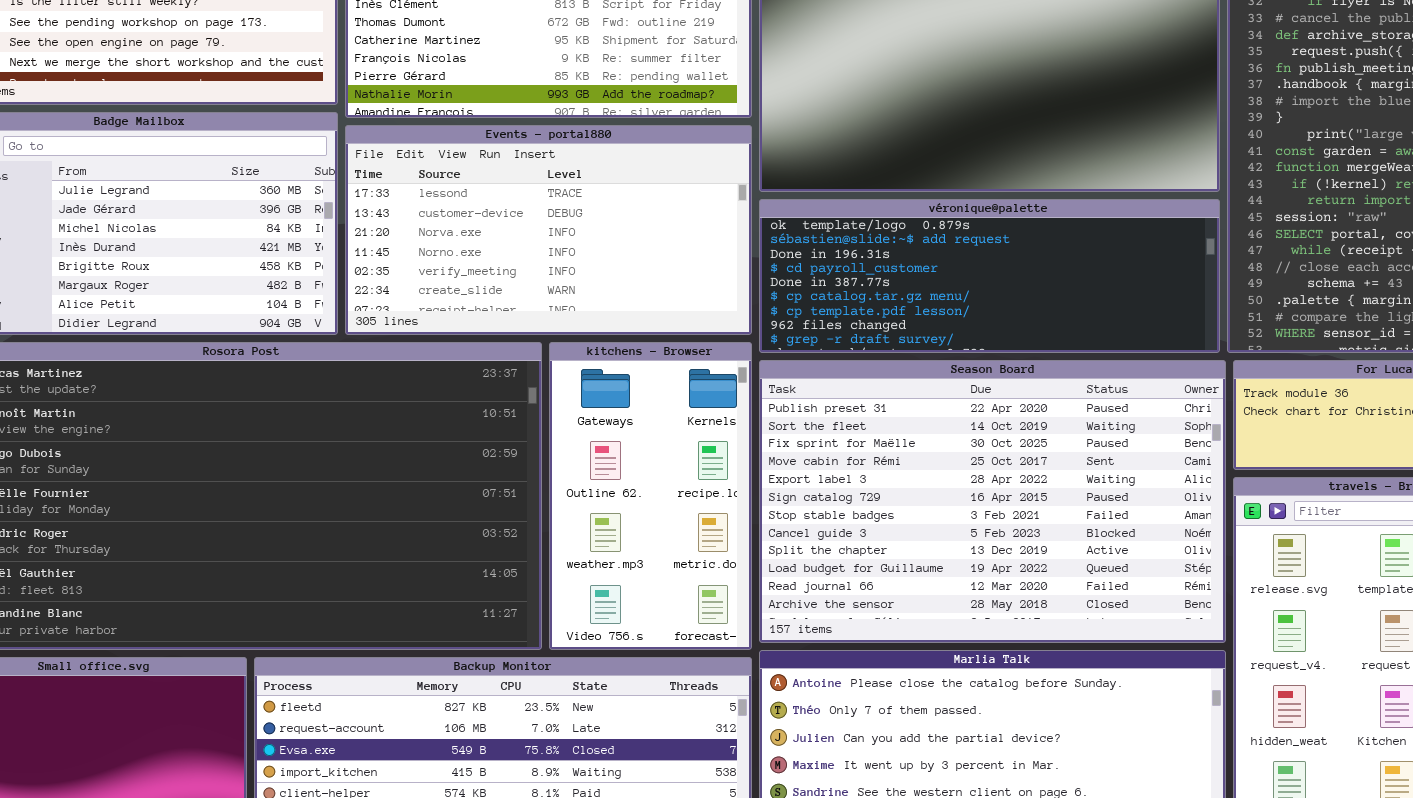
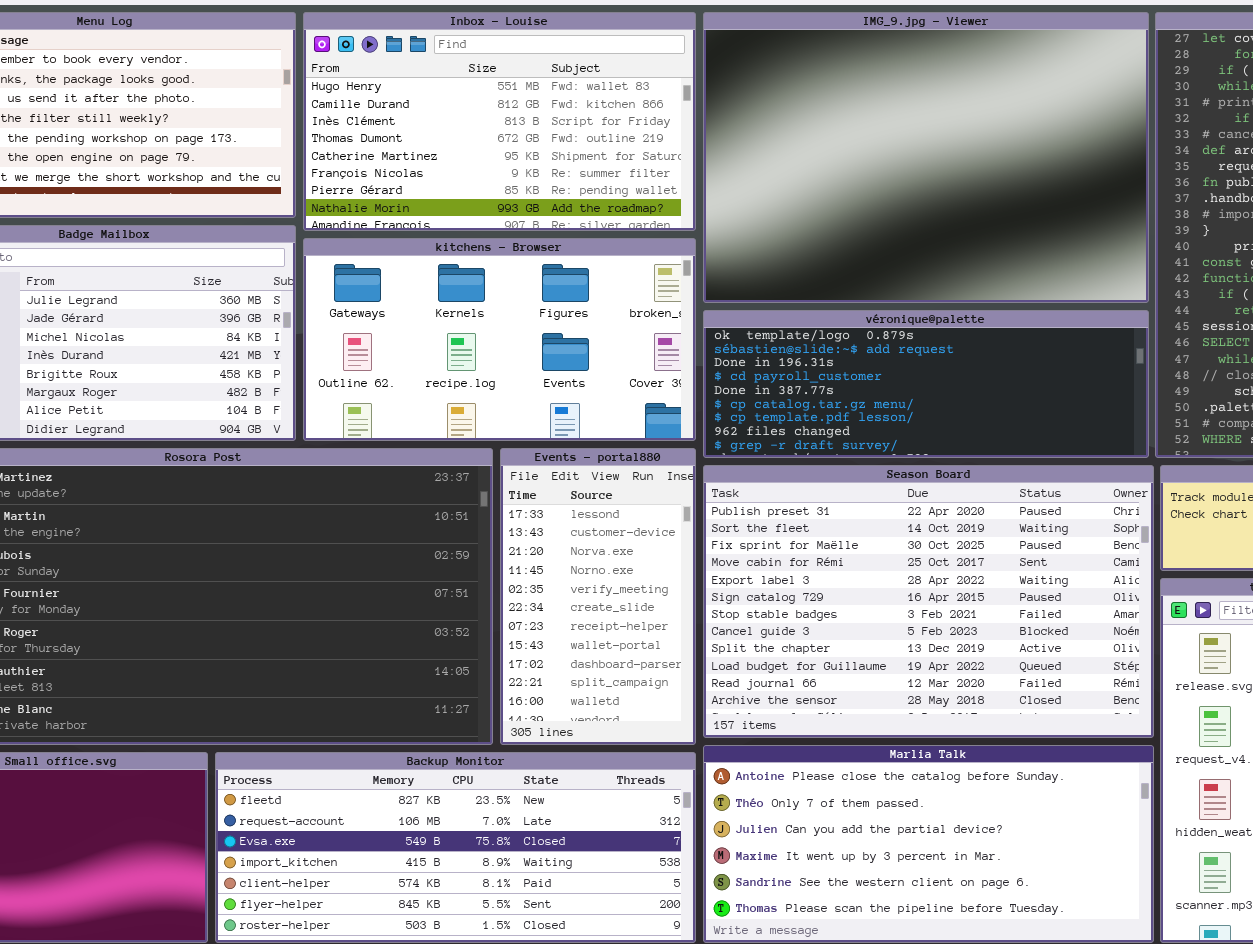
Events - portal880: [345,125,752,335] -> [500,448,696,745], moved, resized
kitchens - Browser: [549,342,752,650] -> [303,238,696,441], moved, resized

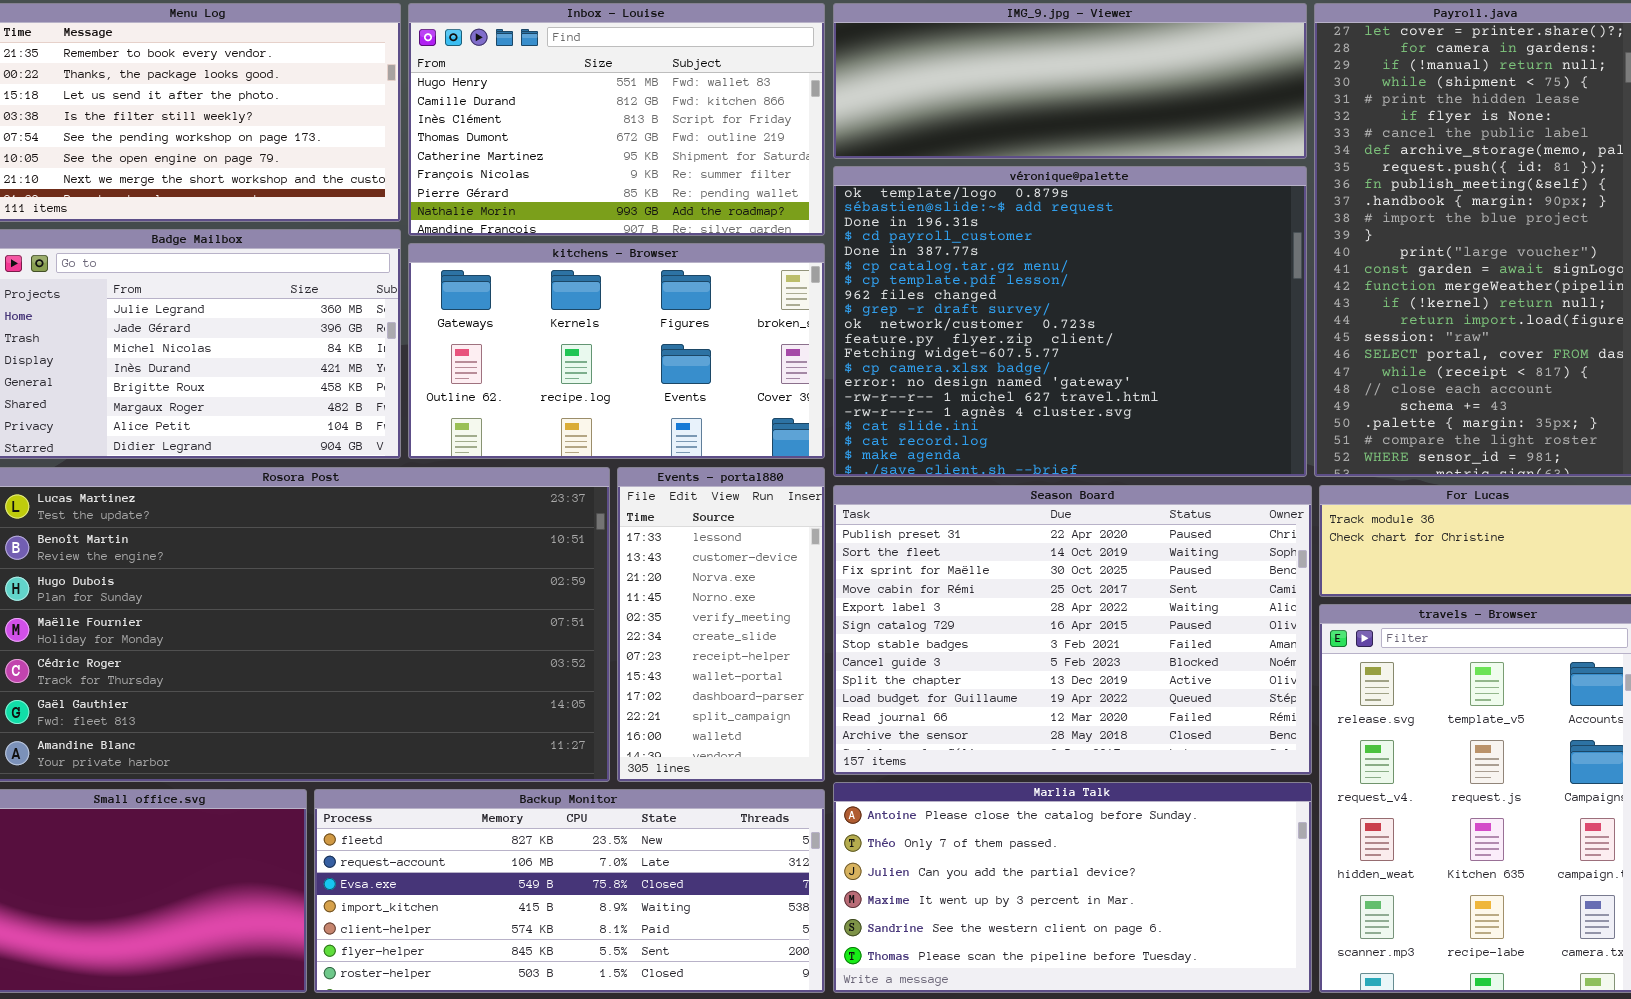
IMG_9.jpg - Viewer: [703,12,1149,303] -> [833,3,1307,159], resized
véronique@palette: [703,310,1149,458] -> [833,166,1307,477], resized

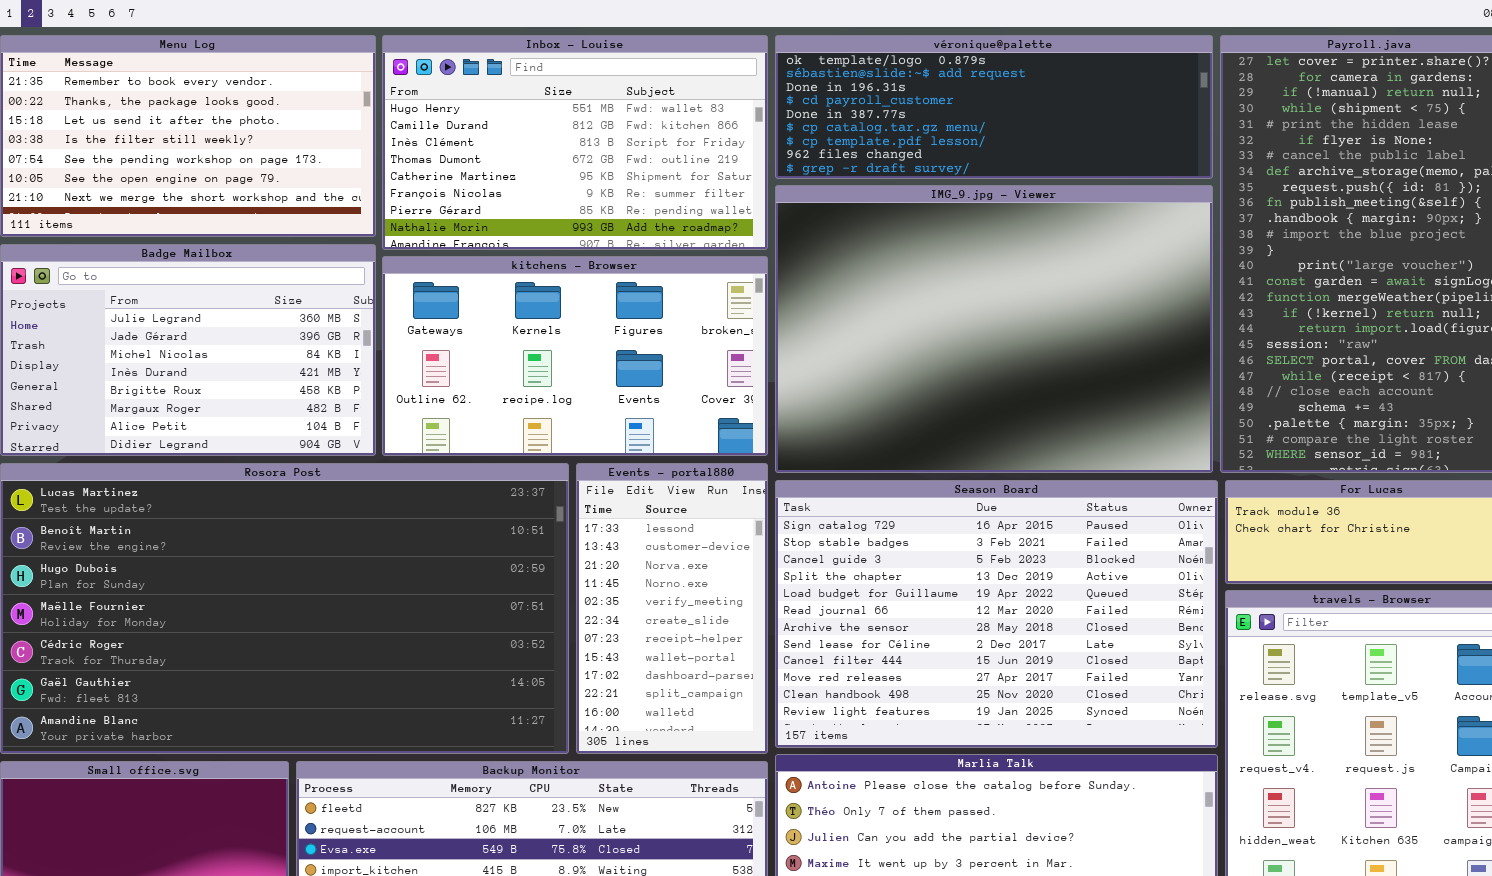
IMG_9.jpg - Viewer: [833,3,1307,159] -> [775,185,1213,473], moved, resized
véronique@palette: [833,166,1307,477] -> [775,35,1213,179], moved, resized
Season Board: [833,485,1312,775] -> [775,480,1218,748], scrolled down 5 rows

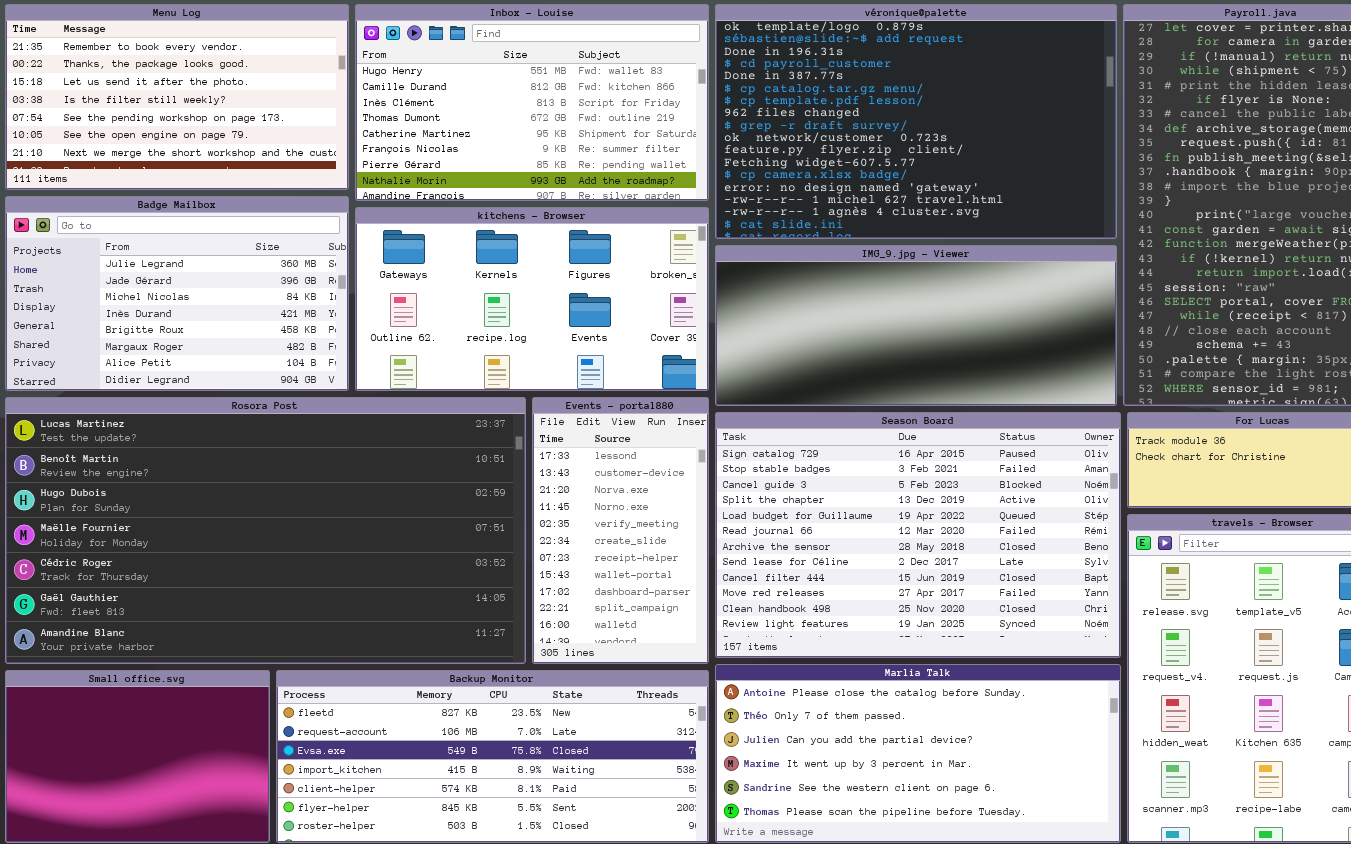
véronique@palette: [775,35,1213,179] -> [715,4,1117,239], resized
IMG_9.jpg - Viewer: [775,185,1213,473] -> [715,245,1117,406], resized

